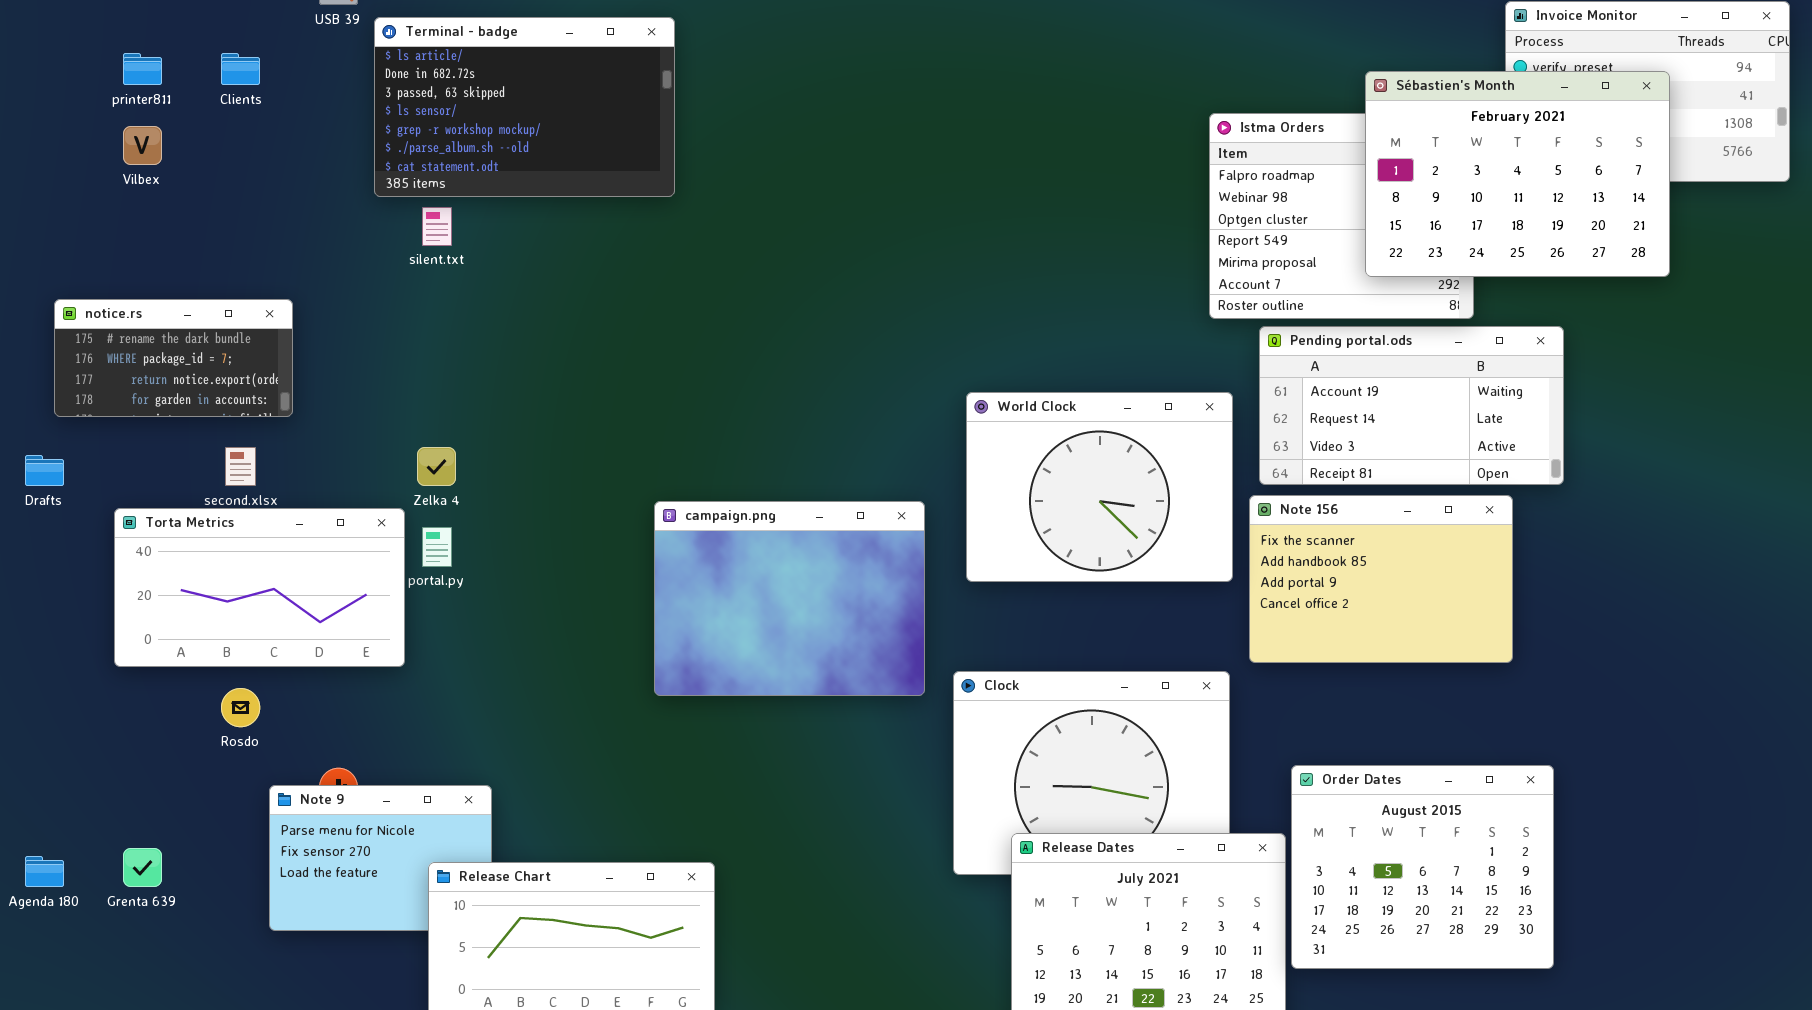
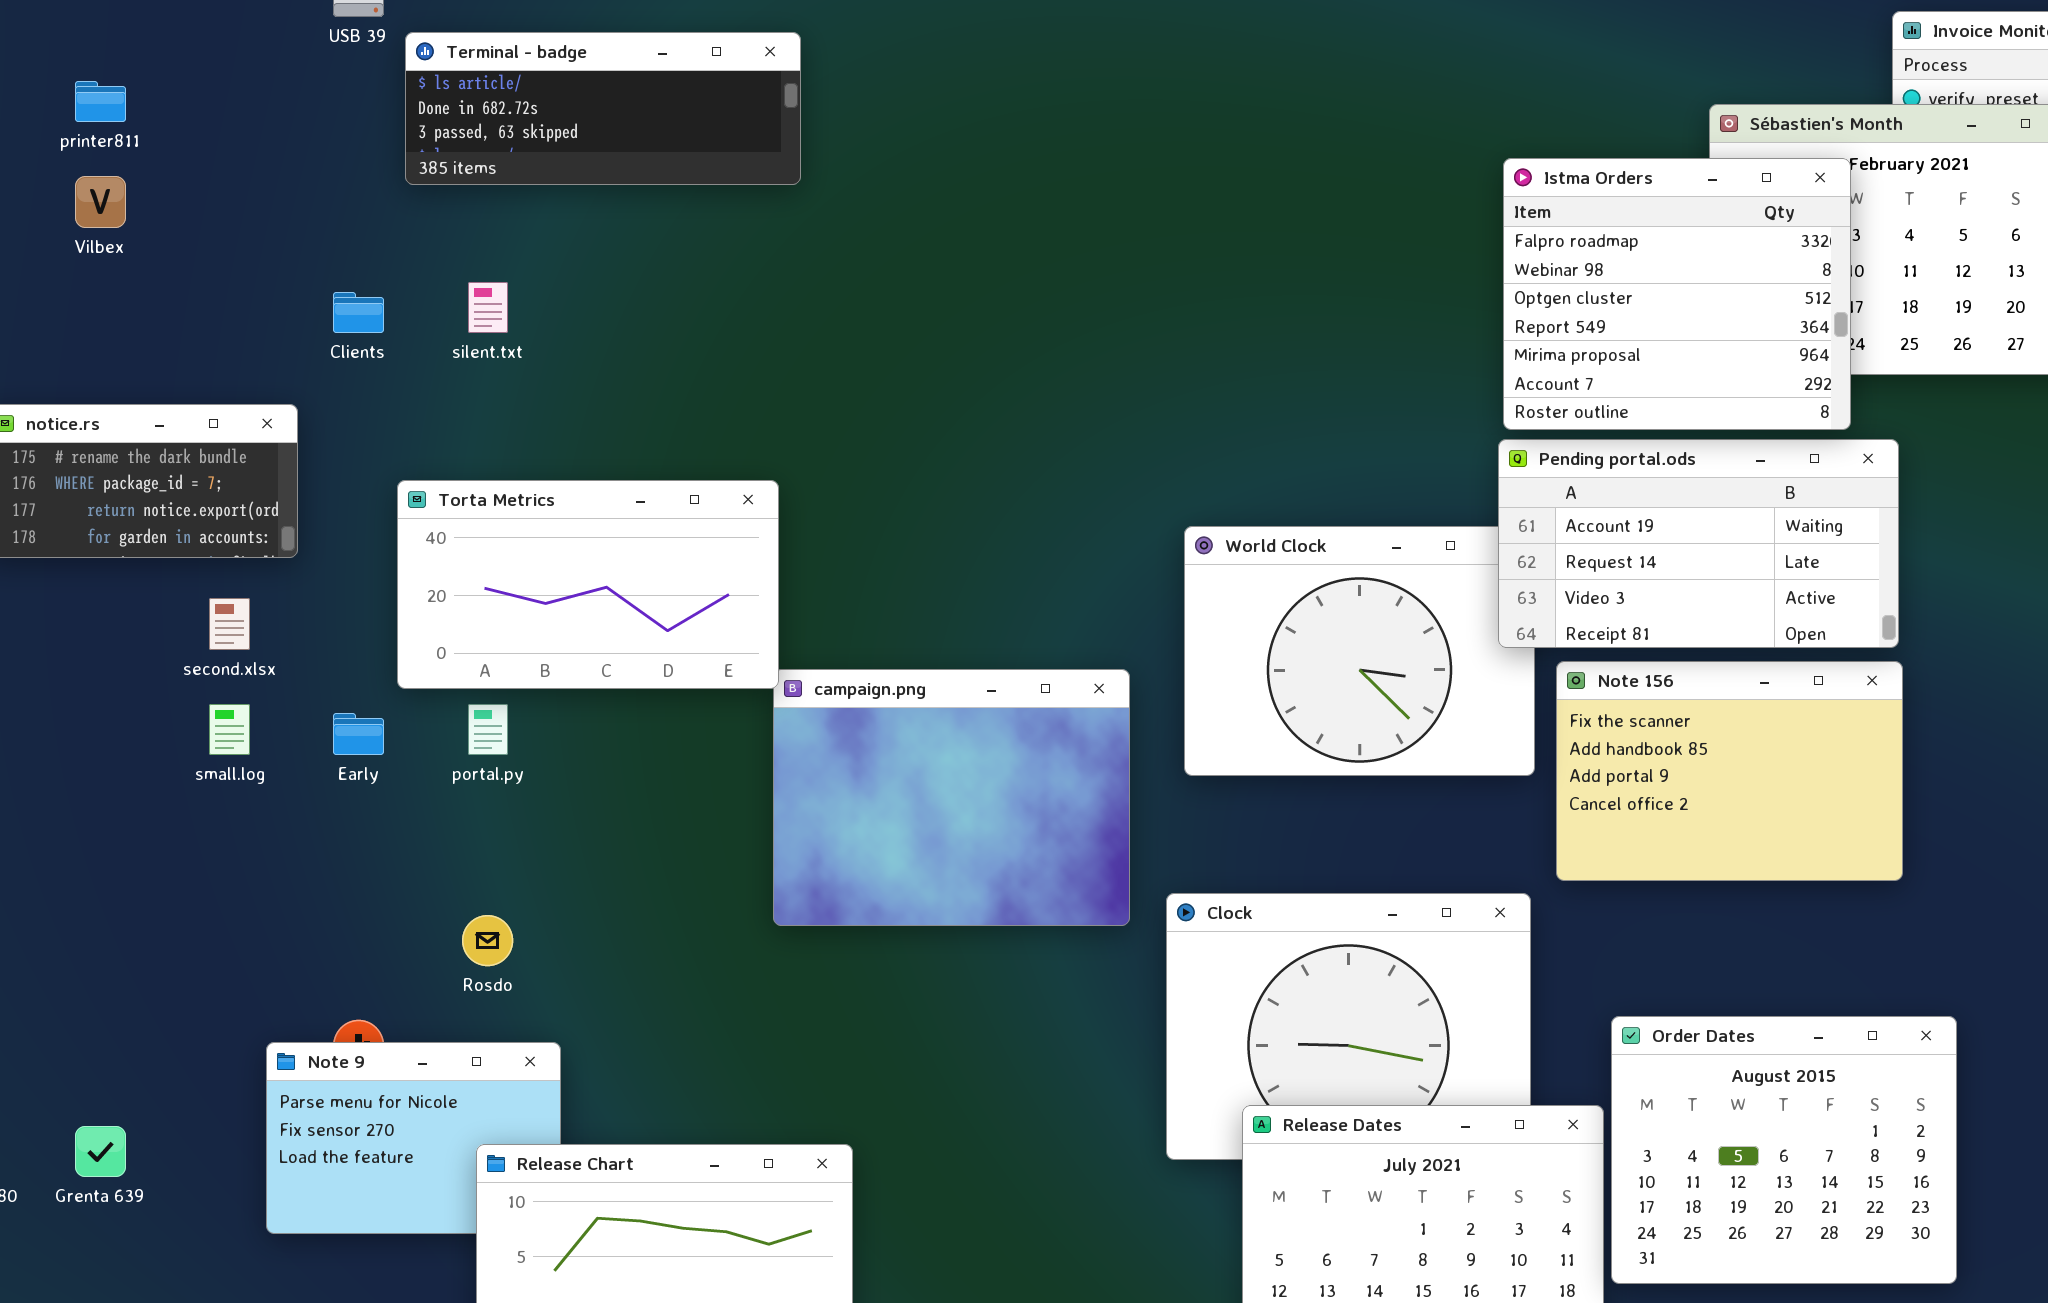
Terminal - badge: [374,17,675,197] -> [405,32,801,185], resized
Clients: [221,53,260,85] -> [333,292,384,333], moved
Istma Orders: [1209,113,1474,319] -> [1503,158,1851,430], raised
Pending portal.ods: [1259,326,1564,485] -> [1498,439,1899,648], moved
Torta Metrics: [114,508,405,667] -> [397,480,779,689], moved
Rosdo: [221,688,260,727] -> [462,915,513,966], moved

